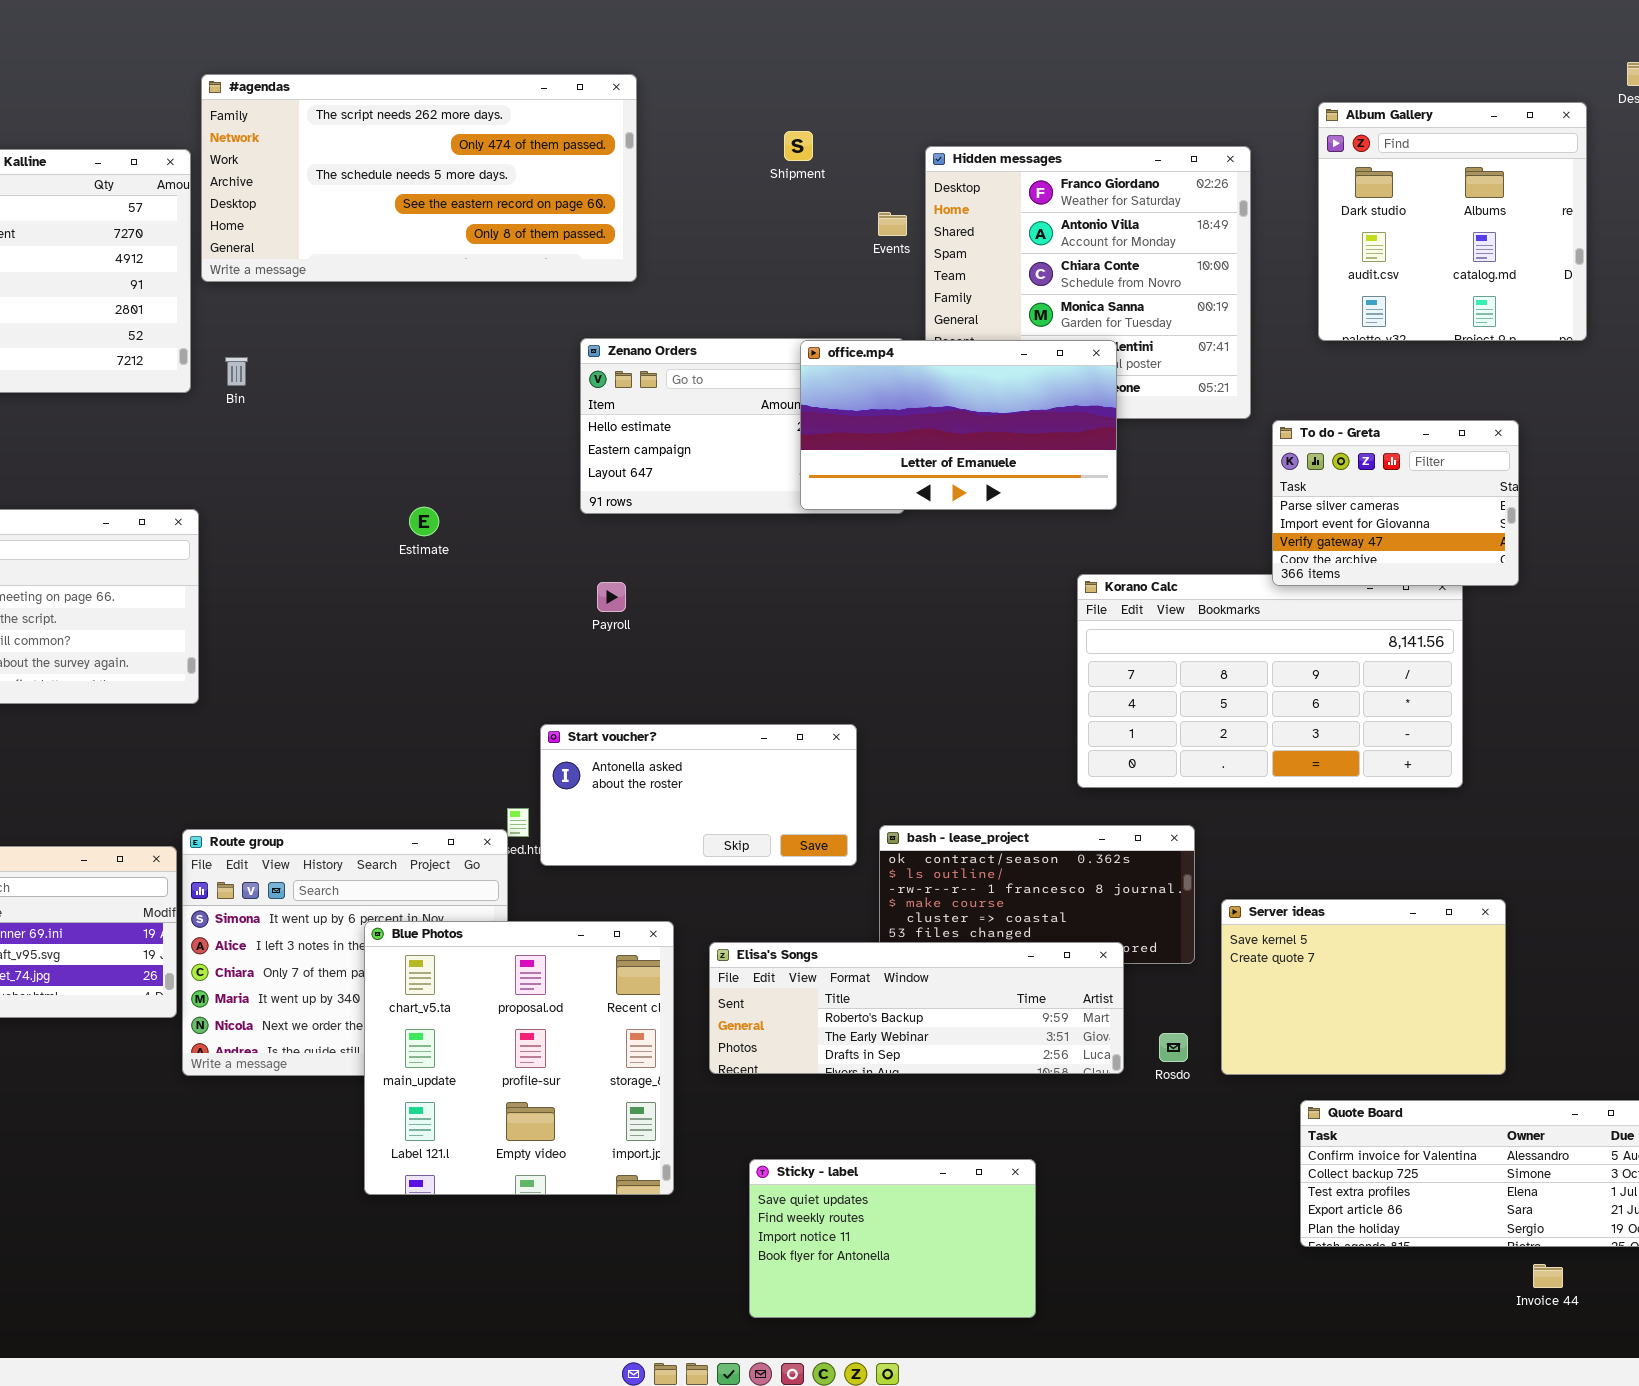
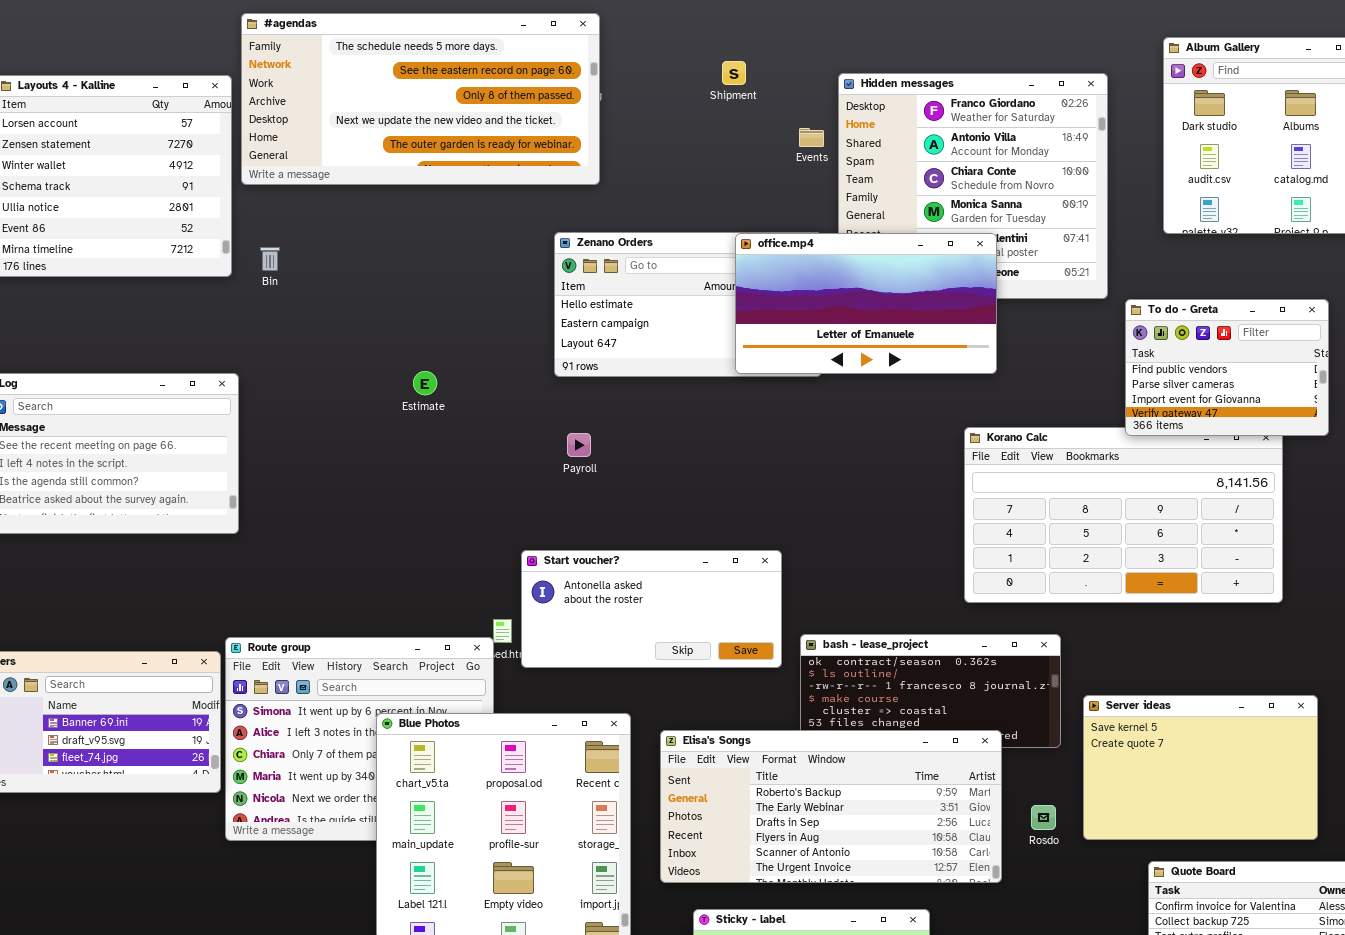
#agendas: [201,74,637,282] -> [241,13,600,185], scrolled down 2 rows
To do - Greta: [1272,420,1519,586] -> [1125,299,1329,436], scrolled up 1 row
Elisa's Songs: [709,942,1124,1074] -> [660,730,1002,883], resized

